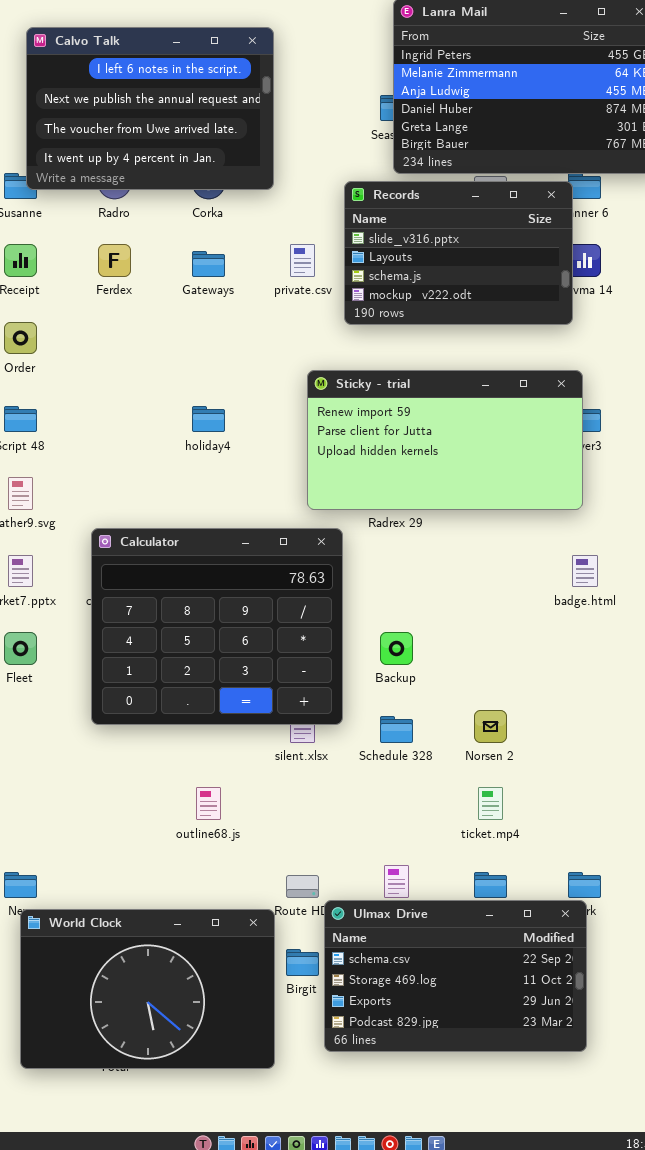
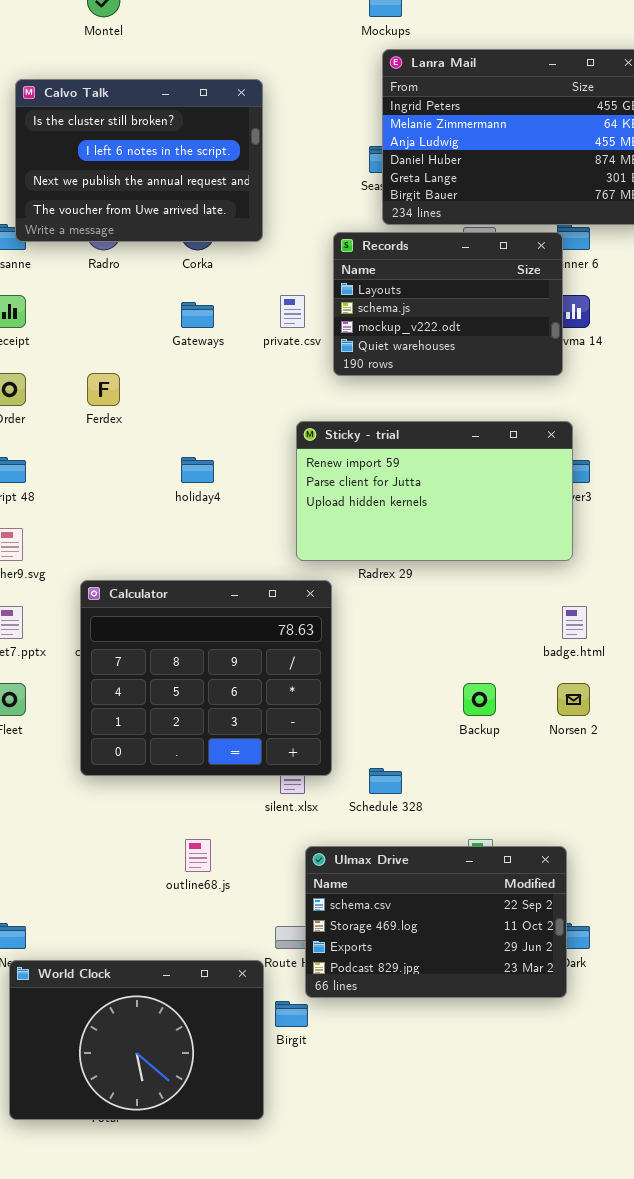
Calvo Talk: [26,27,274,190] -> [15,79,263,242], scrolled up 1 row
Records: [344,181,573,325] -> [333,232,563,376], scrolled down 1 row
Ferdex: [98,244,131,277] -> [87,373,120,406], moved
Backup: [380,632,413,665] -> [463,683,496,716], moved
Norsen 2: [474,710,507,743] -> [557,683,590,716], moved
Ulmax Drive: [324,900,587,1052] -> [305,846,567,998], moved

